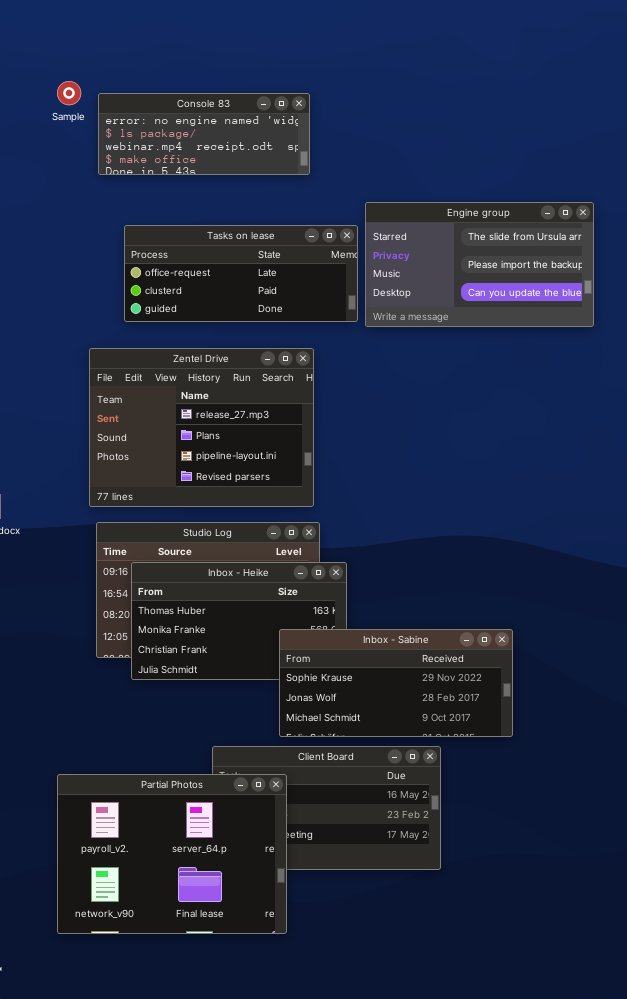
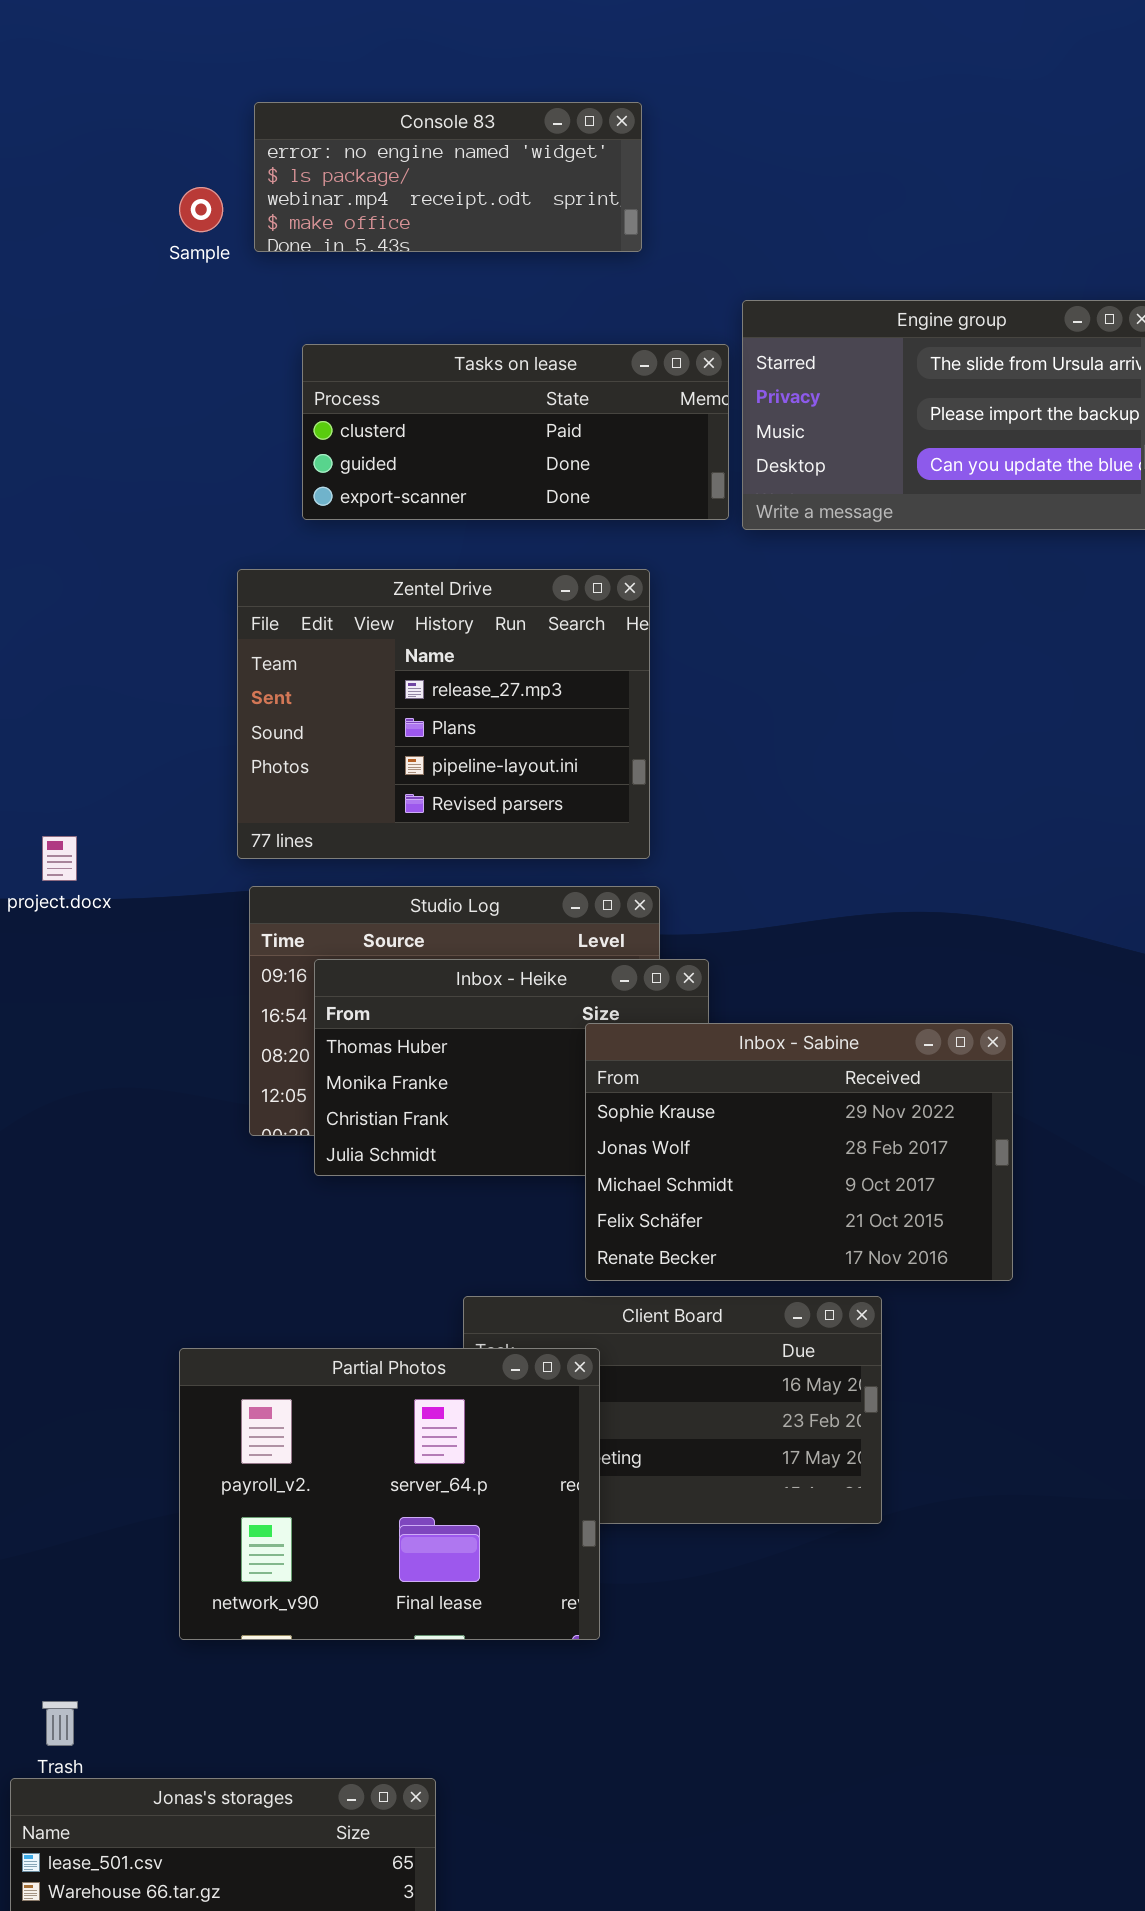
Sample: [57,81,81,105] -> [179,187,223,232], moved
Tasks on lease: [124,225,358,322] -> [302,344,729,520], scrolled down 1 row
Inbox - Sabine: [279,629,513,737] -> [585,1023,1013,1281], resized

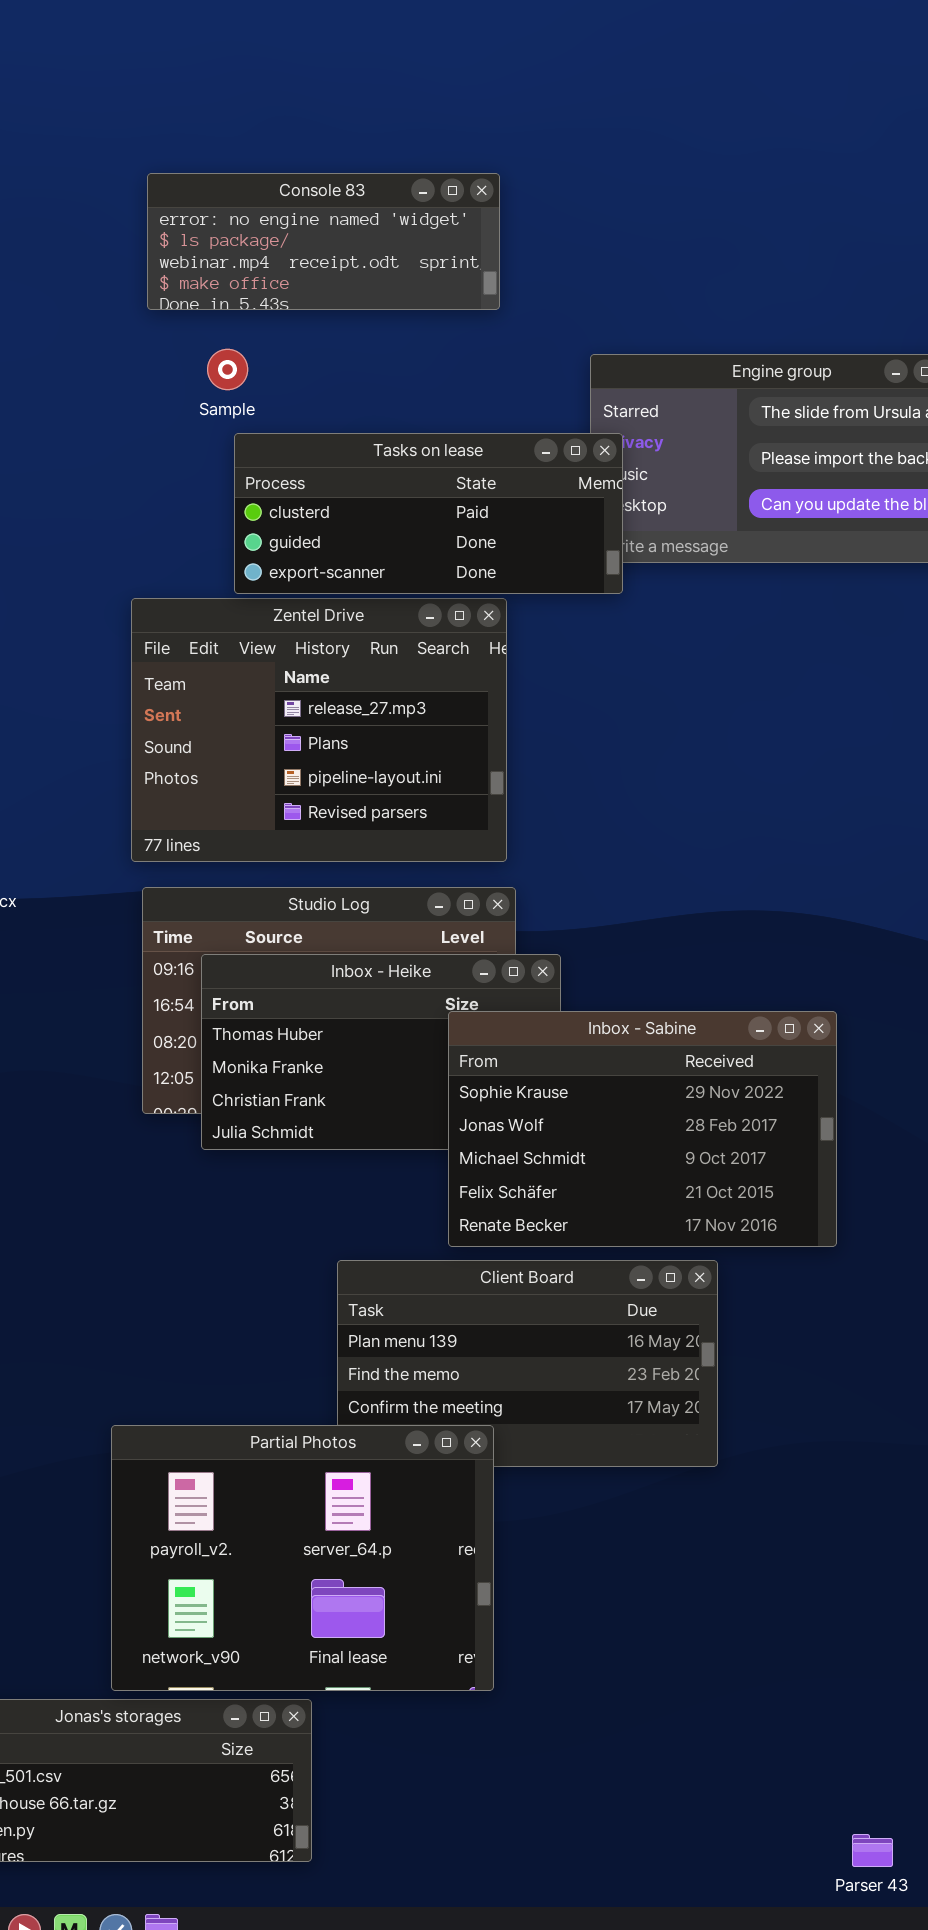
Sample: [179,187,223,232] -> [207,349,248,390], moved
Tasks on lease: [302,344,729,520] -> [234,433,623,594], moved
Partial Photos: [179,1348,600,1640] -> [111,1425,494,1691], moved

